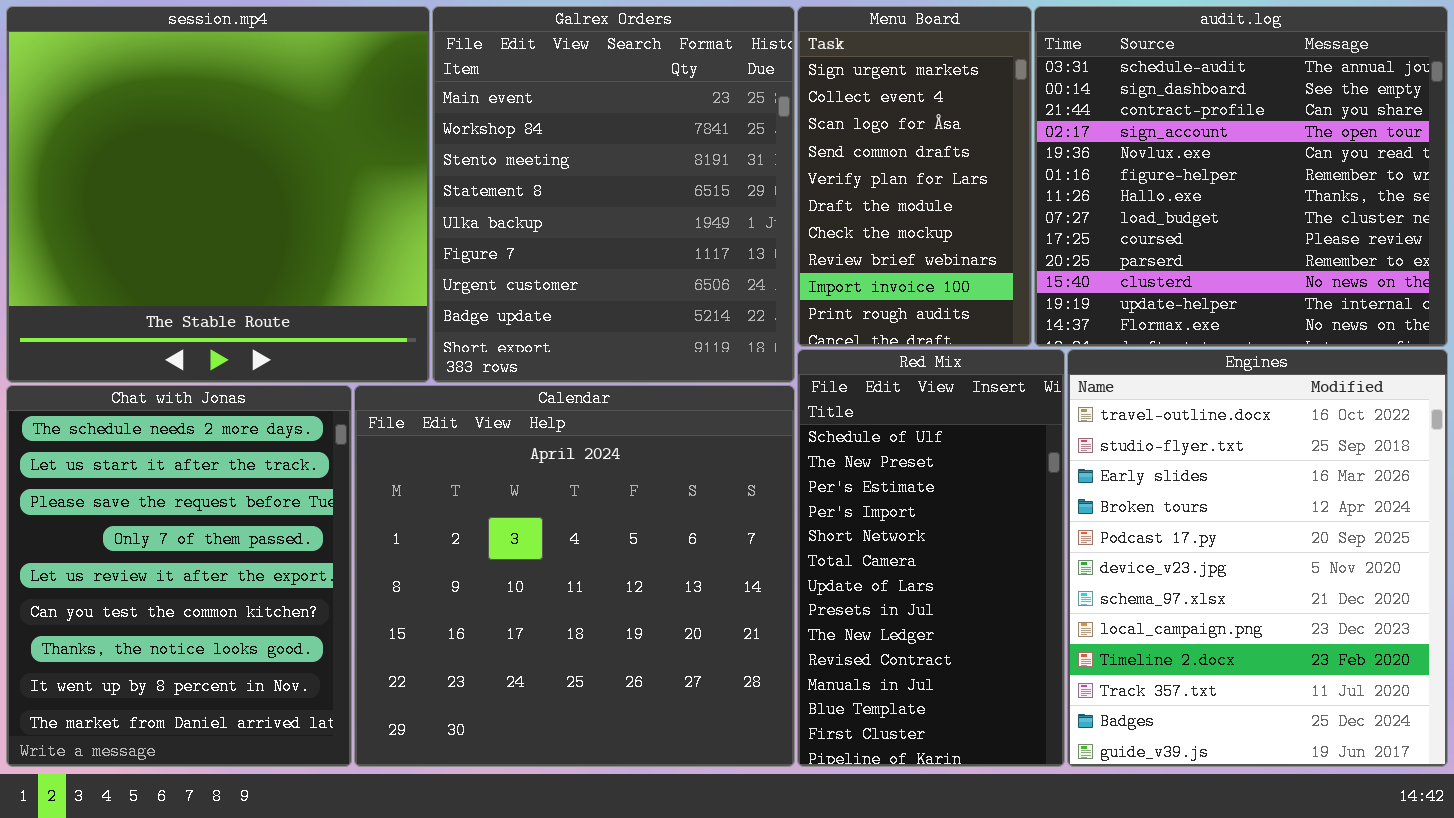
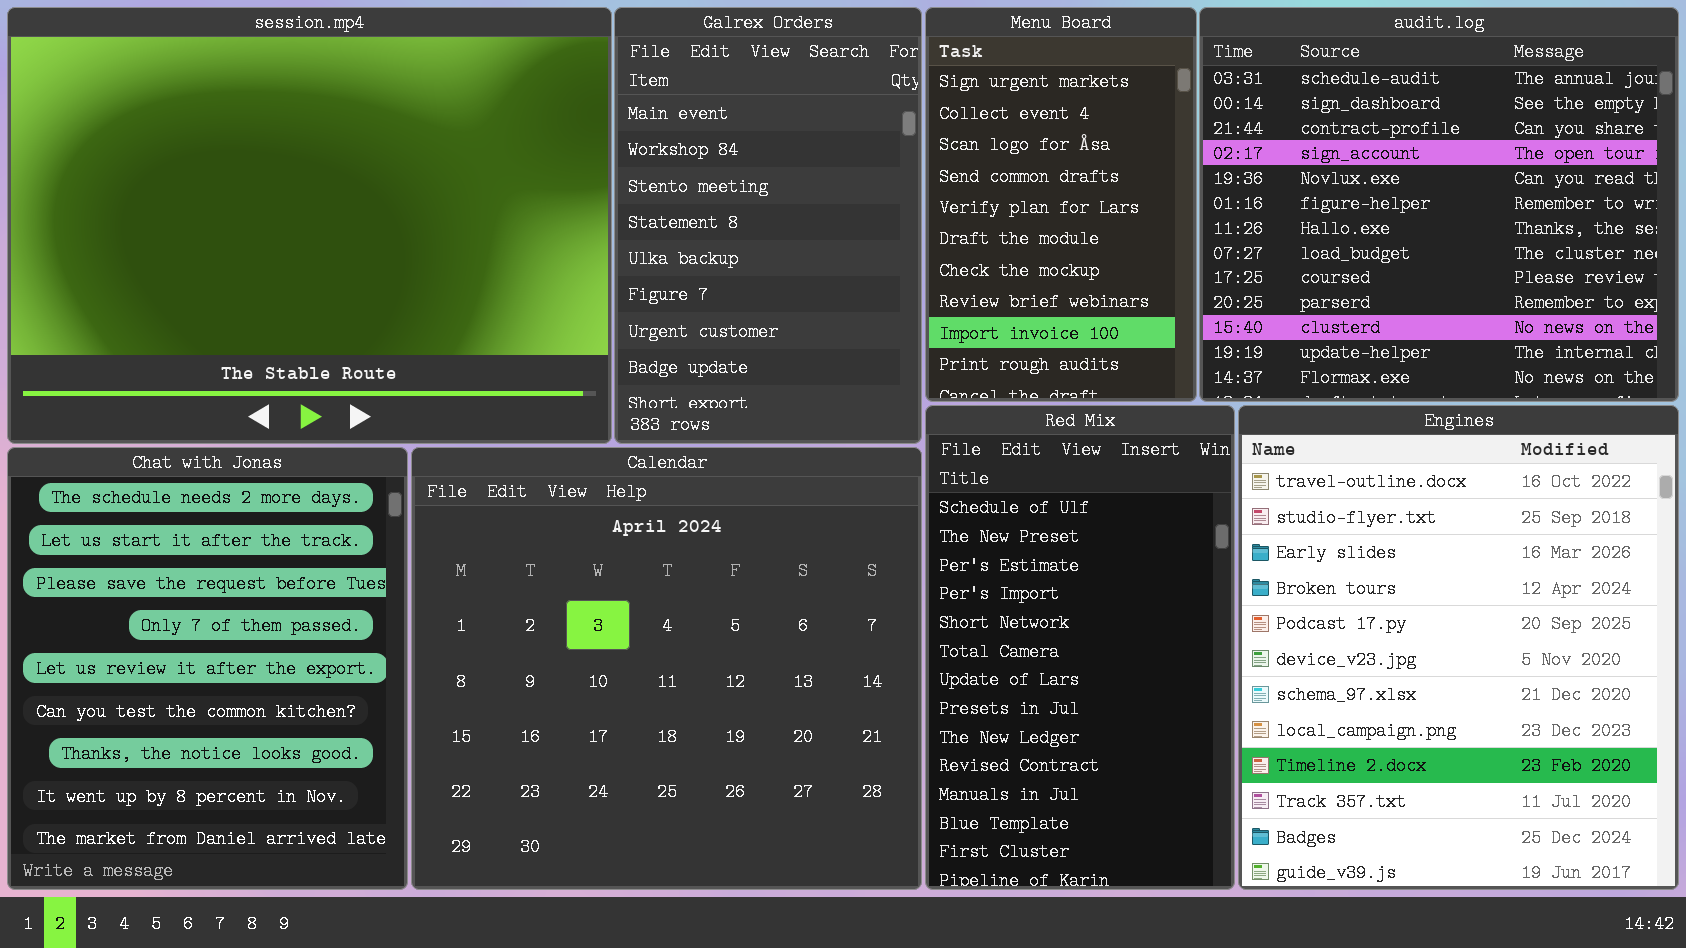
session.mp4: [6,6,430,383] -> [7,7,612,444], resized
Galrex Orders: [432,6,795,383] -> [614,7,922,444], resized

